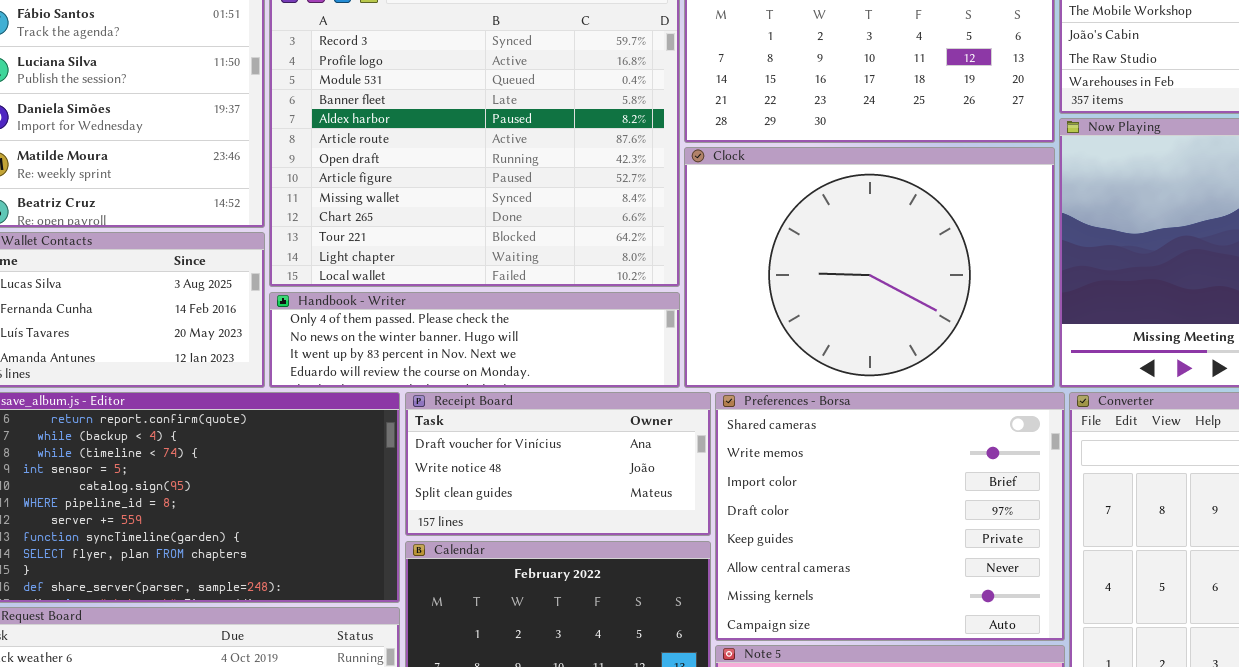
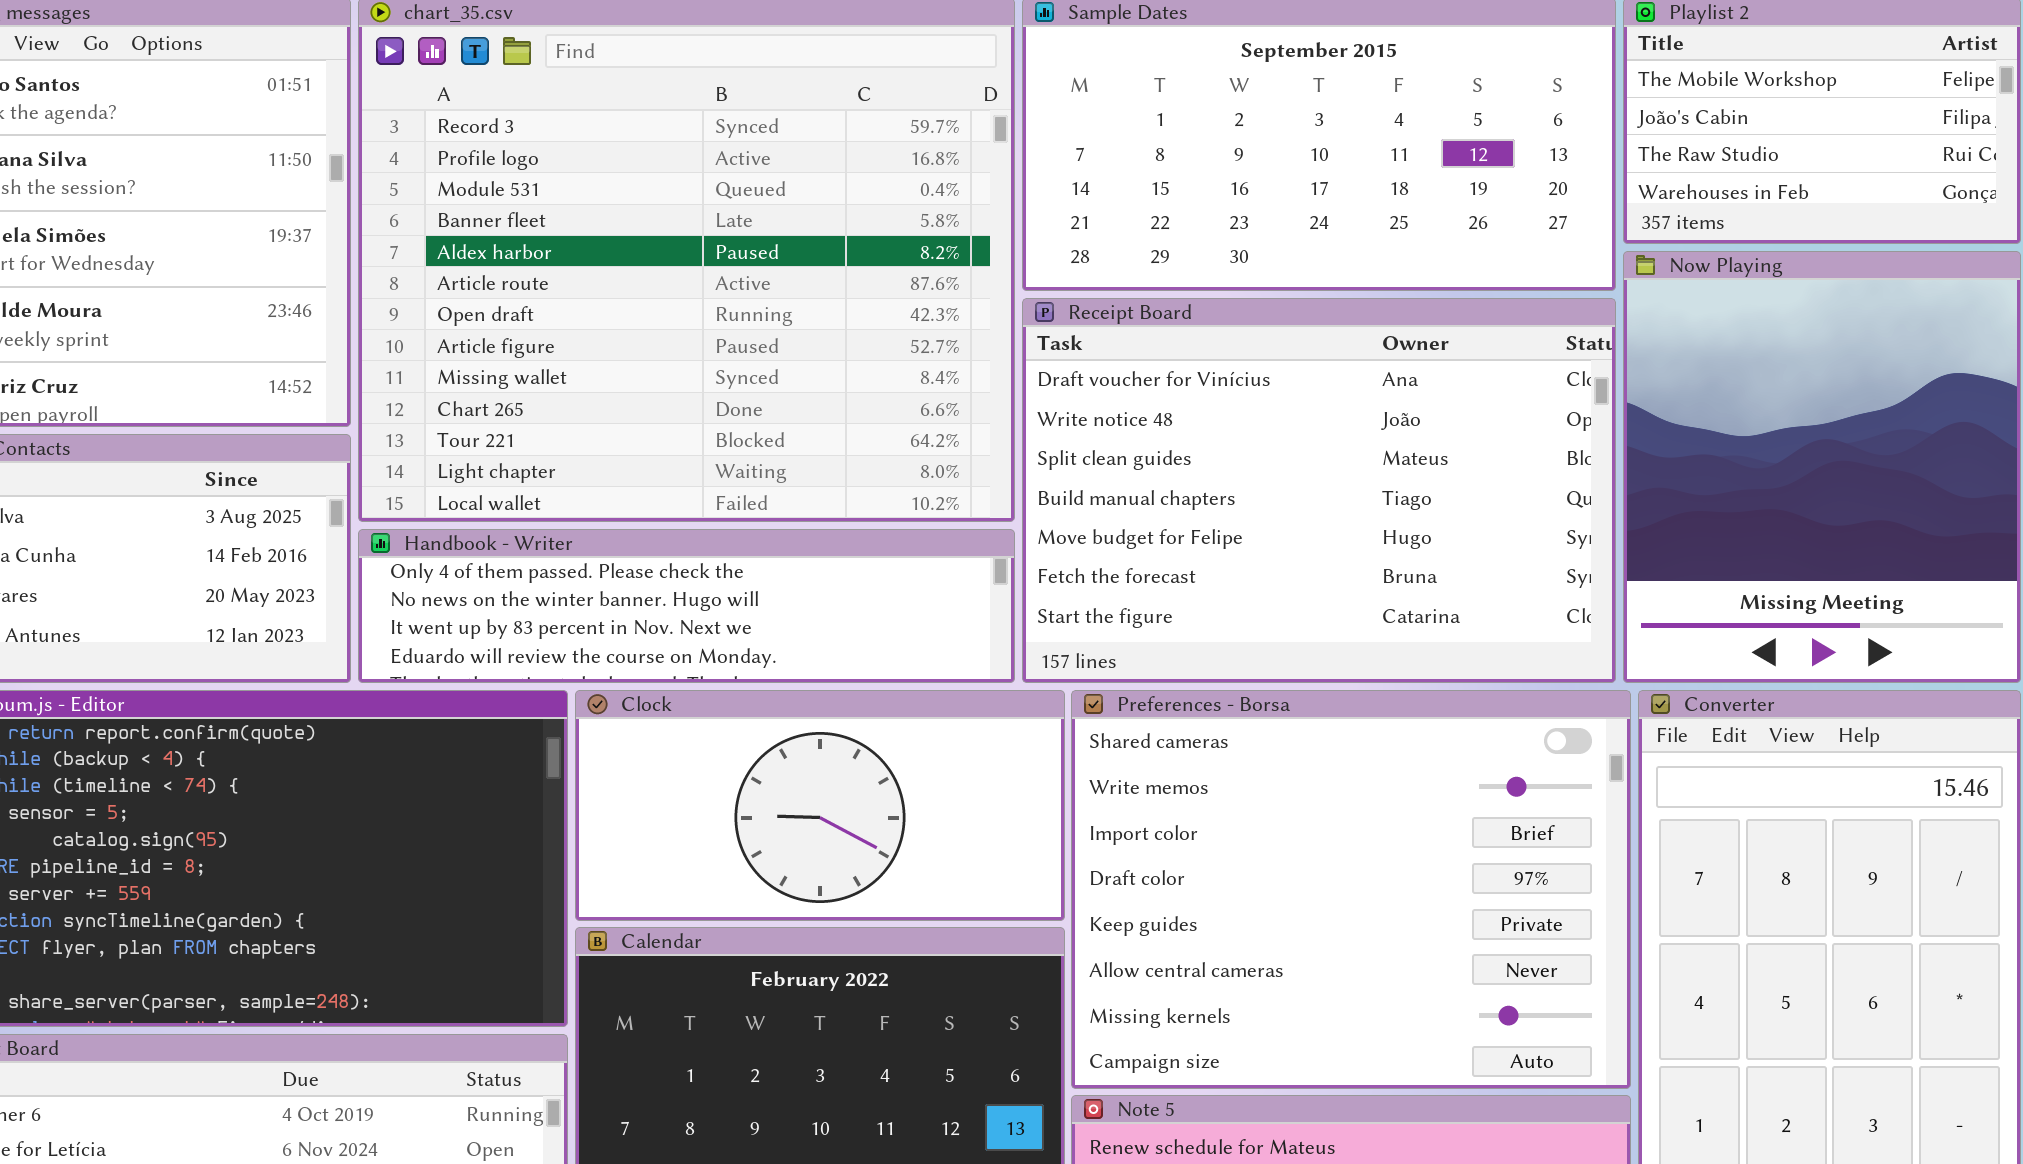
Clock: [684,147,1055,388] -> [575,690,1065,921], moved, resized
Receipt Board: [405,392,711,536] -> [1022,298,1616,683], moved, resized

